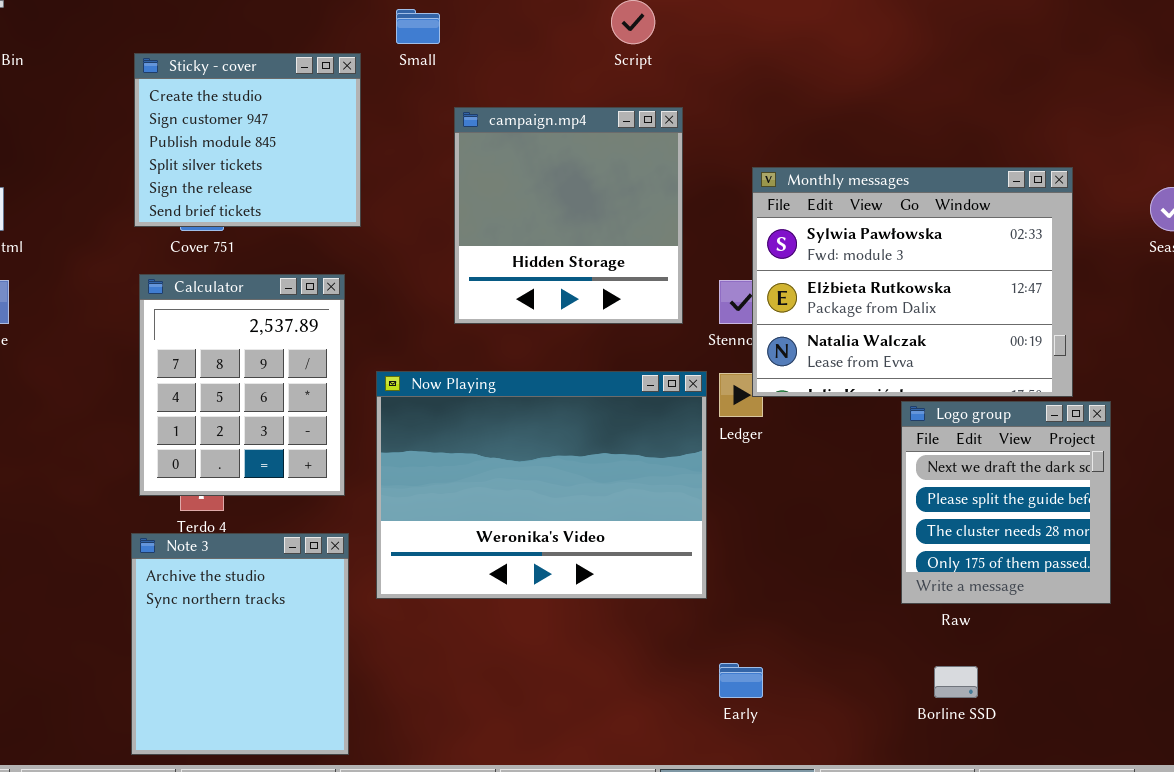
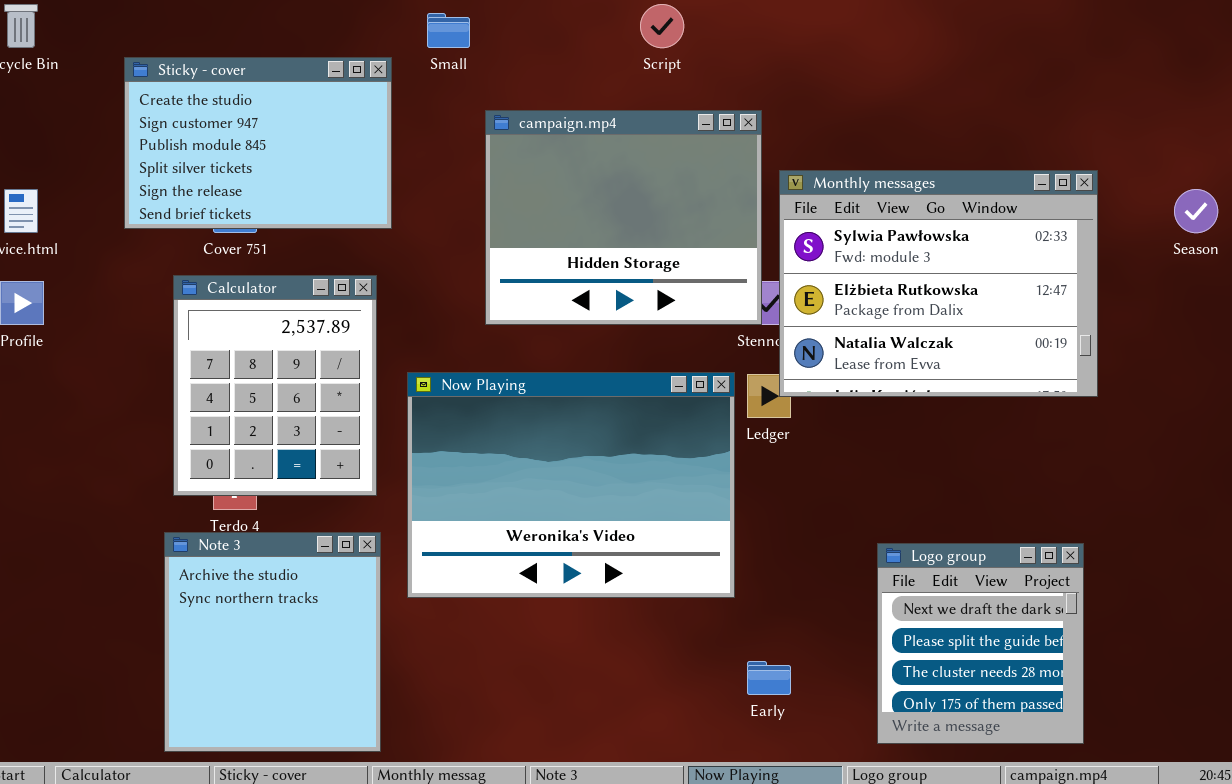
Sticky - cover: [134,53,361,227] -> [124,57,392,229], resized
campaign.mp4: [454,107,683,324] -> [485,110,762,325], resized
Logo group: [901,401,1111,604] -> [877,543,1084,744], moved

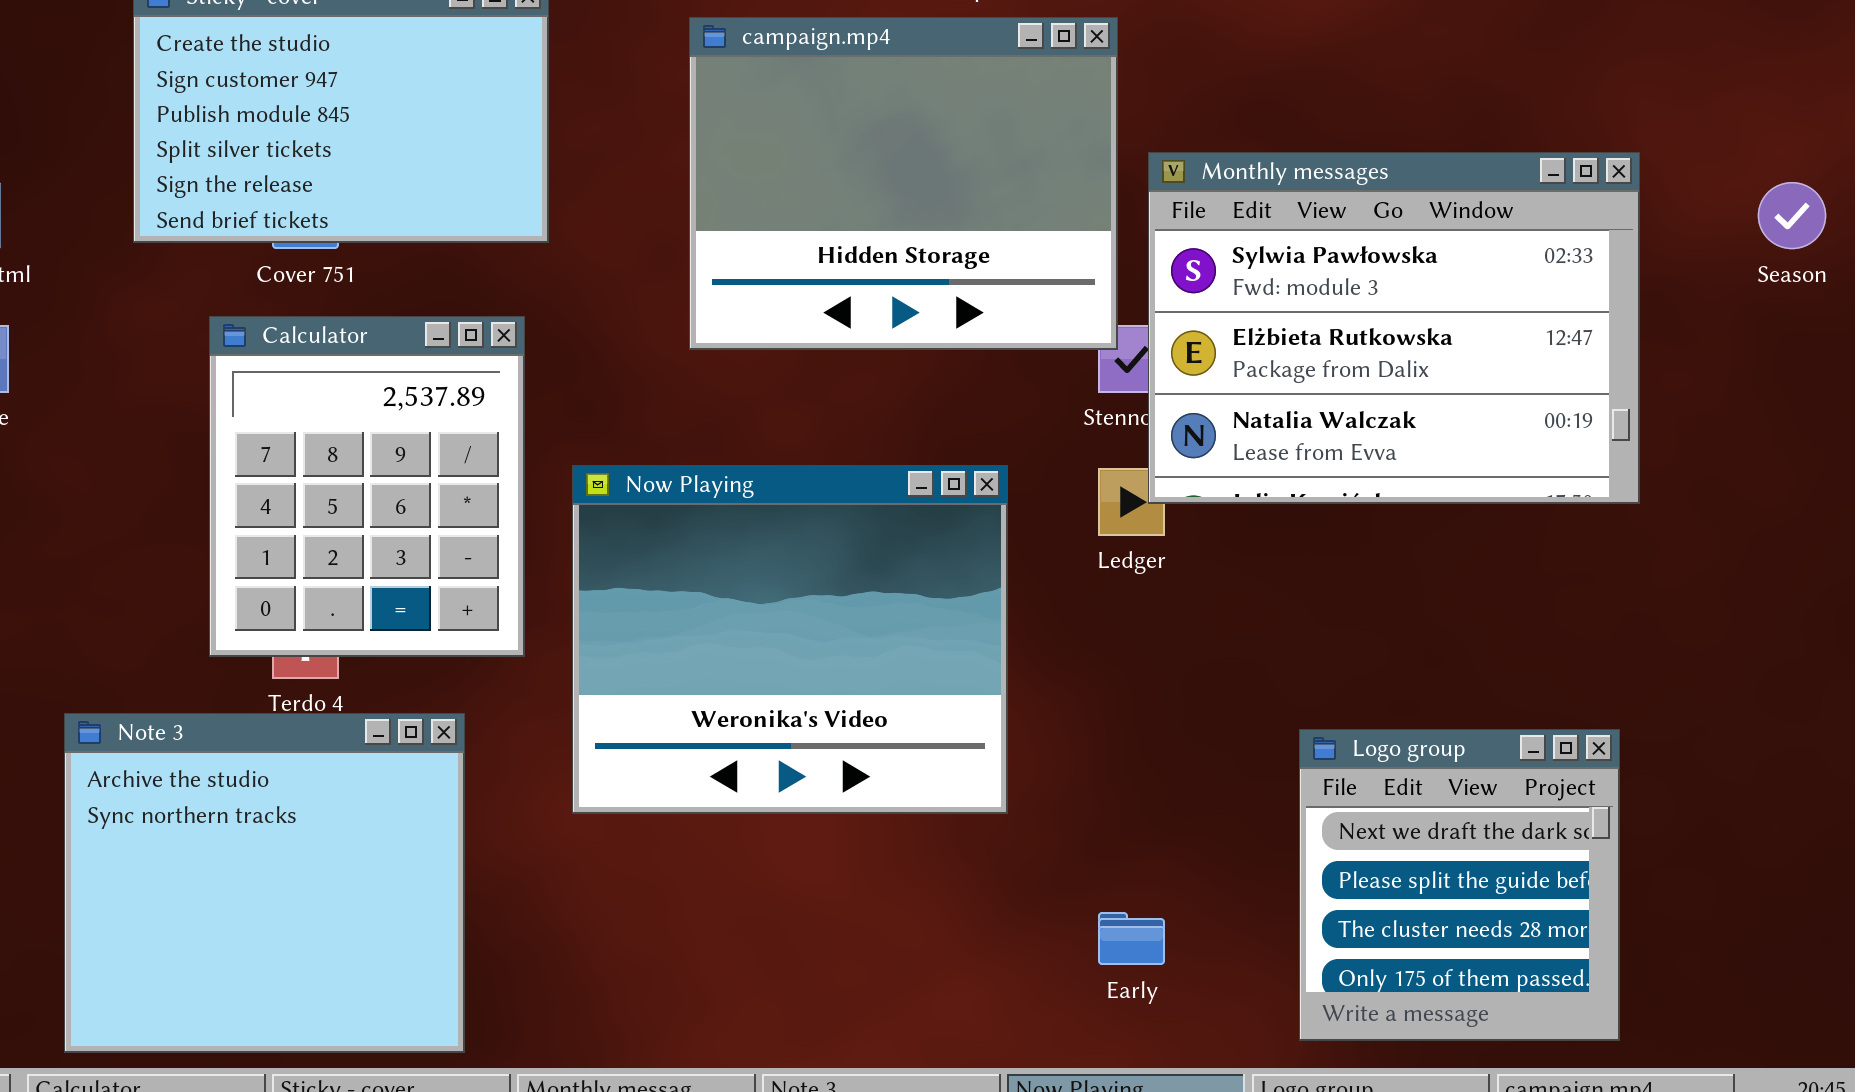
campaign.mp4: [485,110,762,325] -> [689,17,1118,350], moved
Now Playing: [407,372,735,598] -> [572,465,1008,814], resized
Note 3: [164,532,381,752] -> [64,713,465,1053], moved, resized

